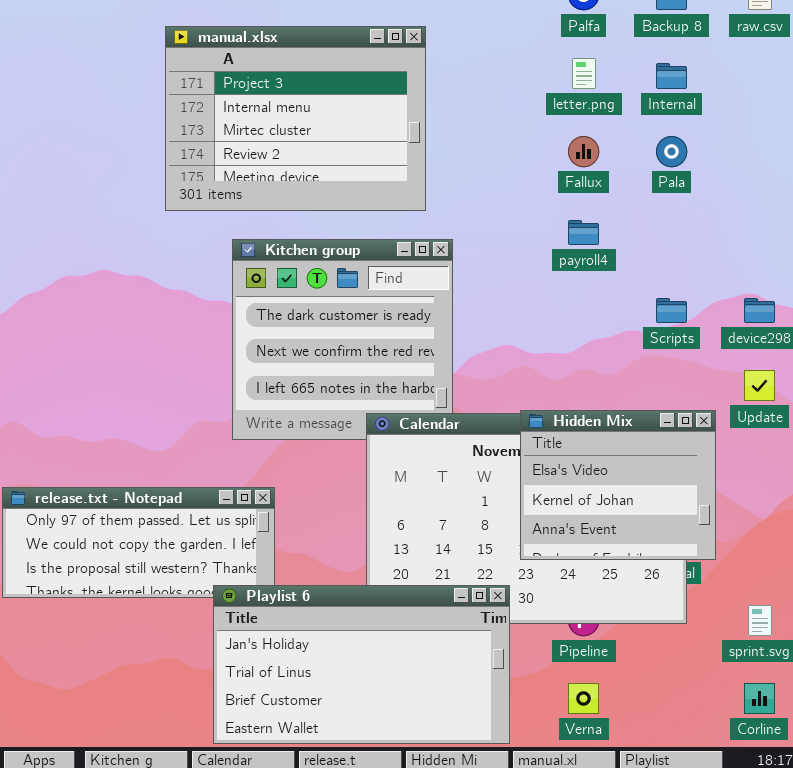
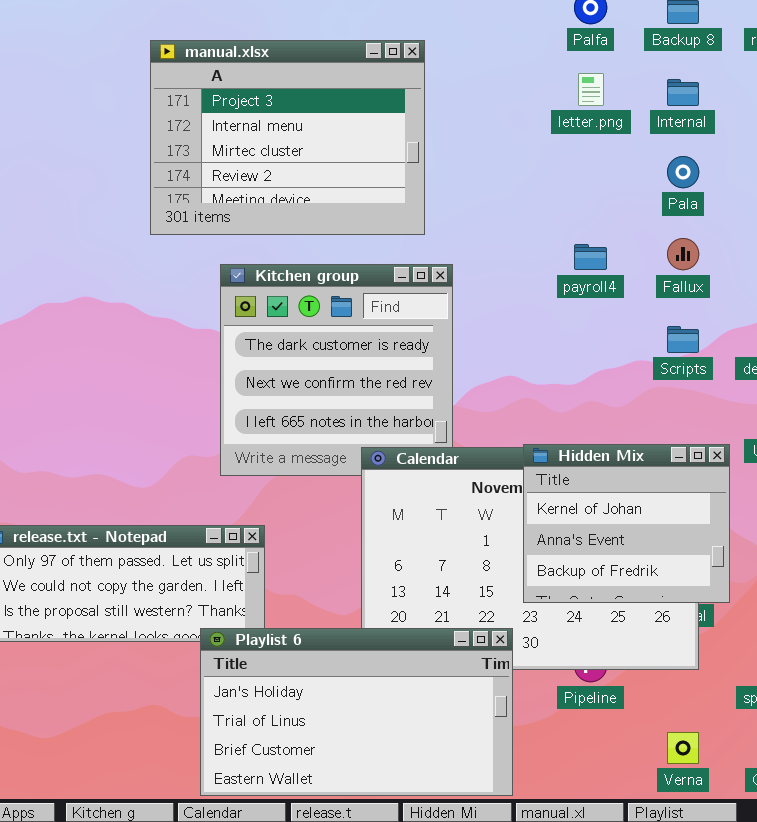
Fallux: [568,136,599,167] -> [667,238,699,270], moved
Hidden Mix: [520,410,716,560] -> [523,444,730,603], scrolled down 1 row
Verna: [568,683,599,714] -> [667,732,699,764], moved

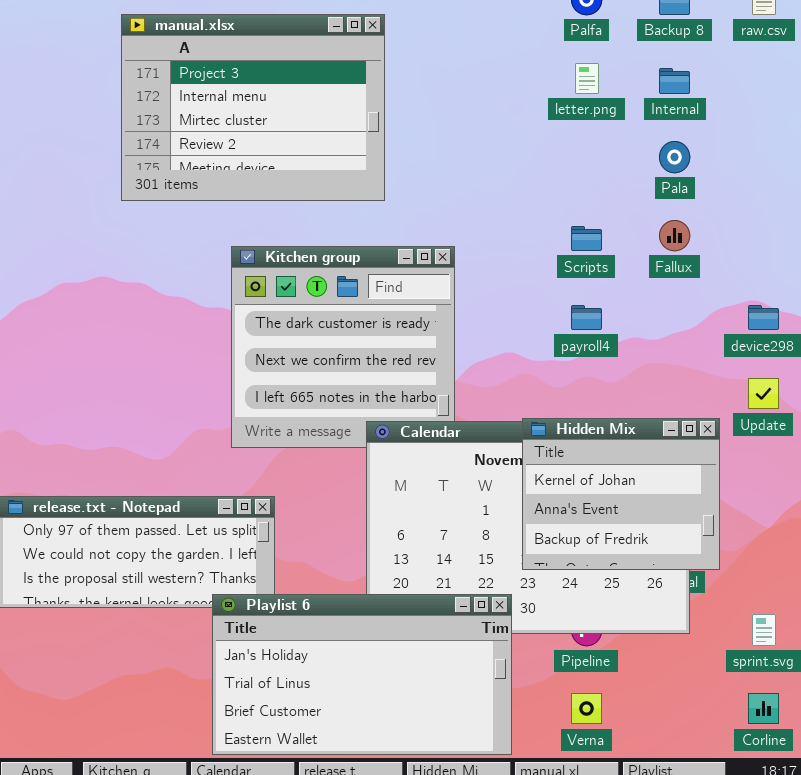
manual.xlsx: [150,40,425,235] -> [121,14,385,201], moved
payroll4: [574,244,607,270] -> [571,305,602,330], moved
Scripts: [667,326,699,353] -> [571,226,602,251], moved
Verna: [667,732,699,764] -> [571,693,602,724], moved

